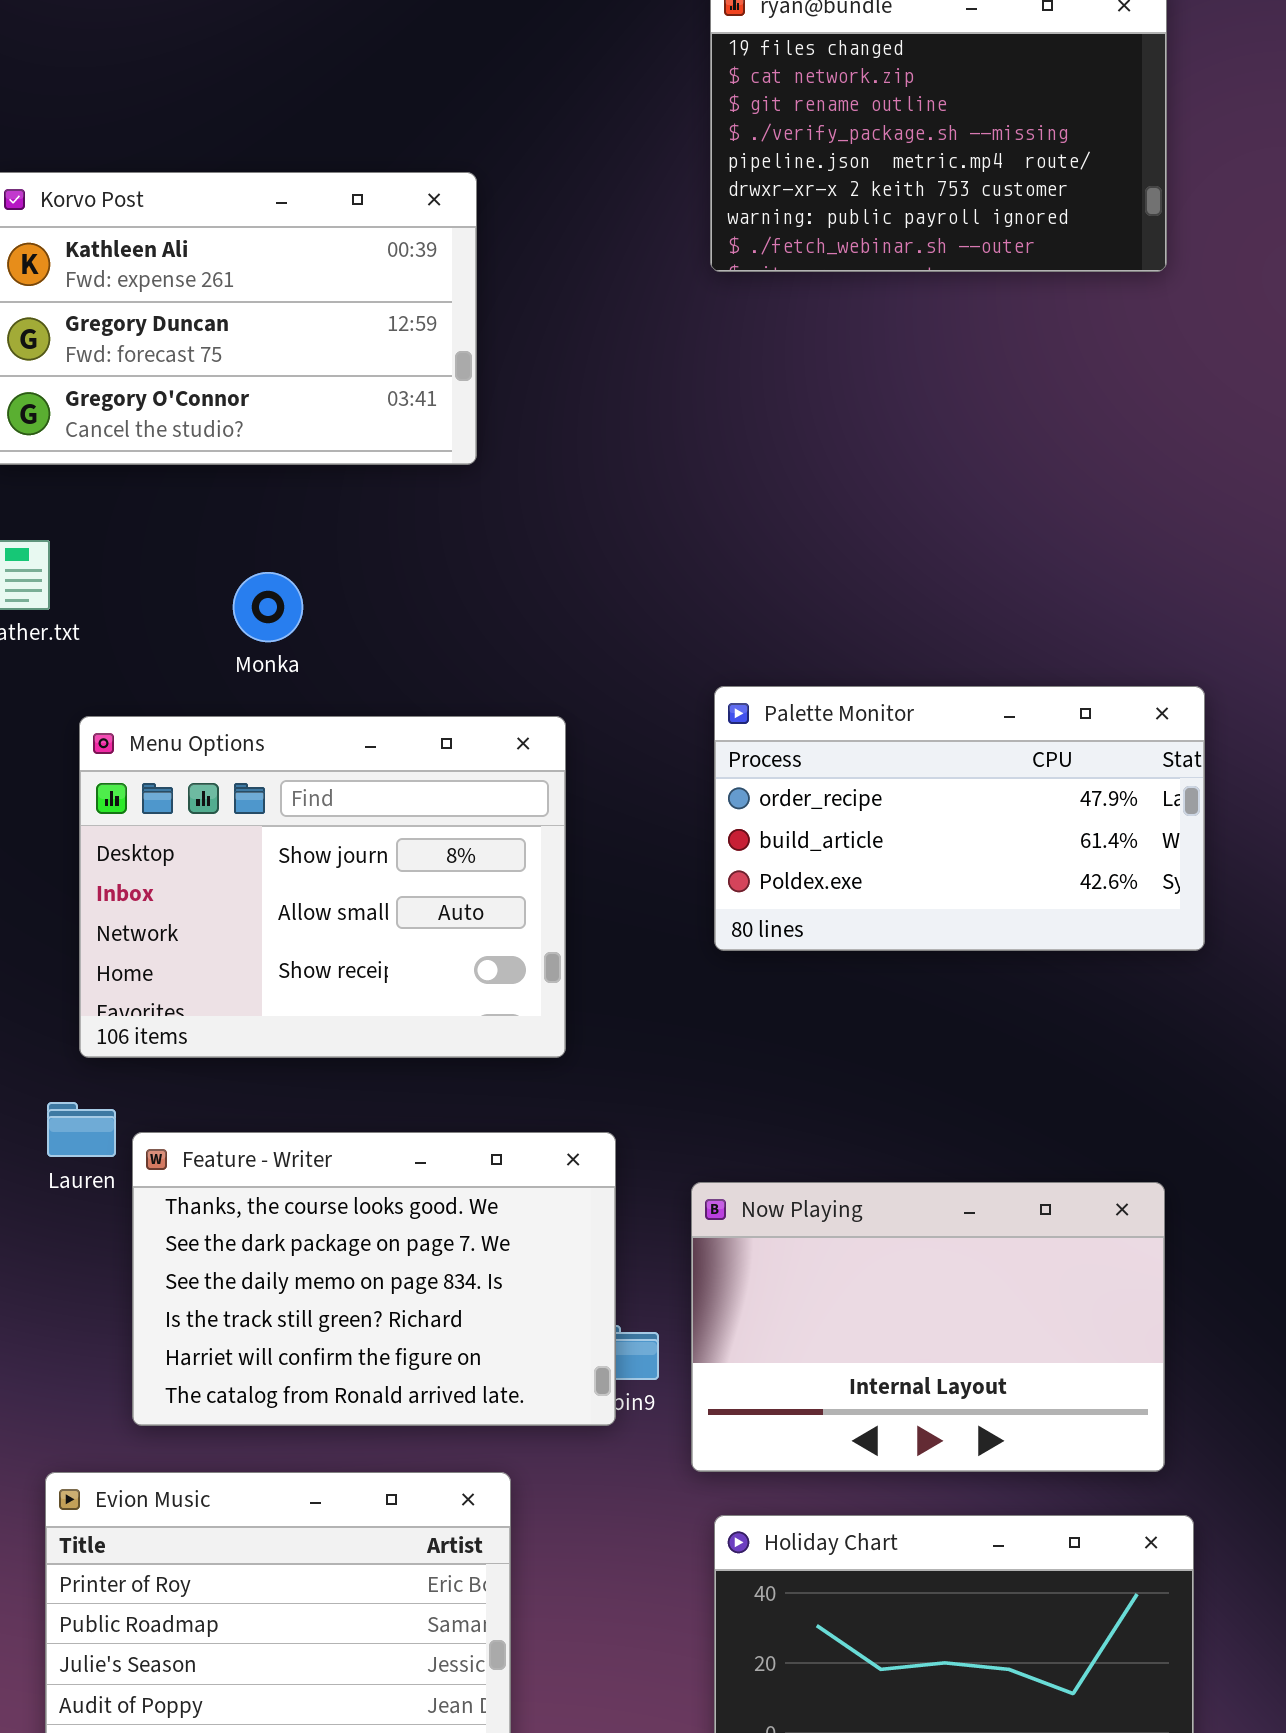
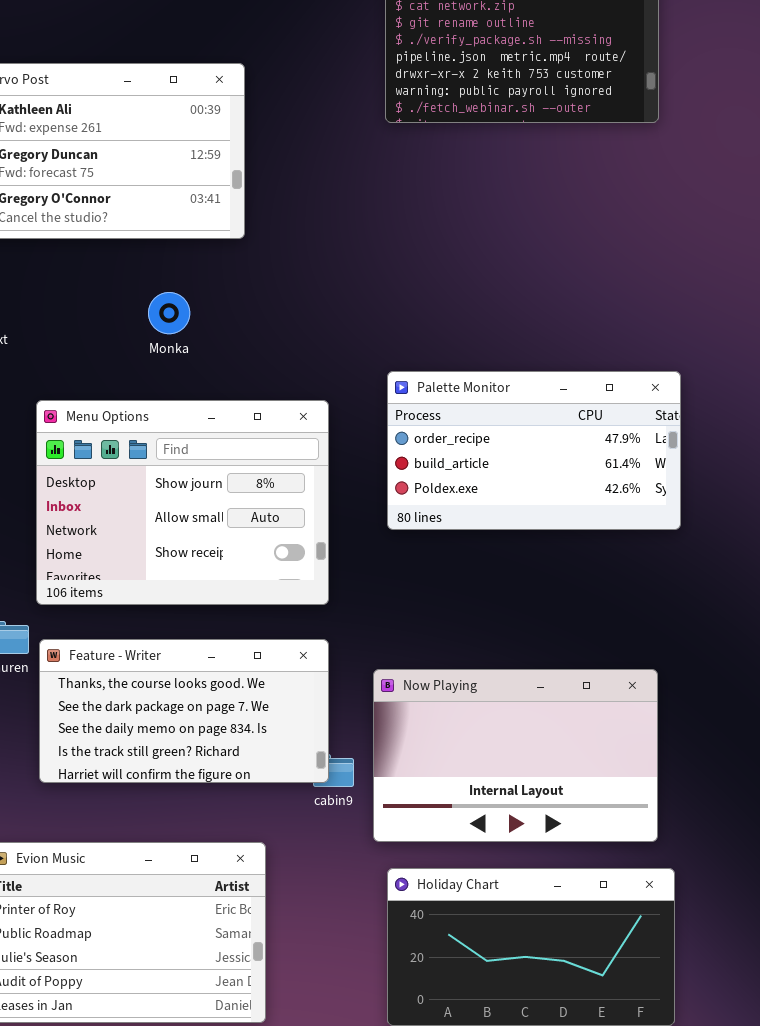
Monka: [233,572,303,642] -> [148,292,190,334], moved
Menu Options: [79,716,566,1058] -> [36,400,329,605], moved
Feature - Writer: [132,1132,616,1426] -> [39,639,329,783], resized

